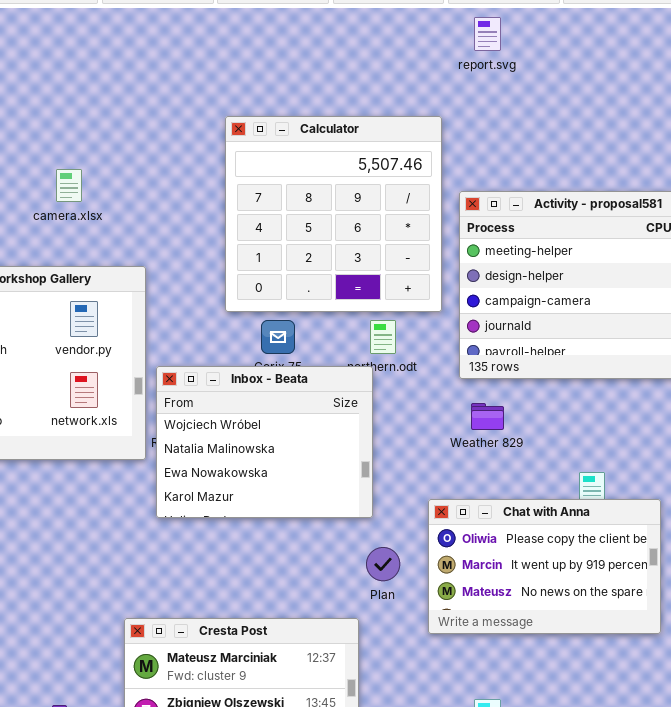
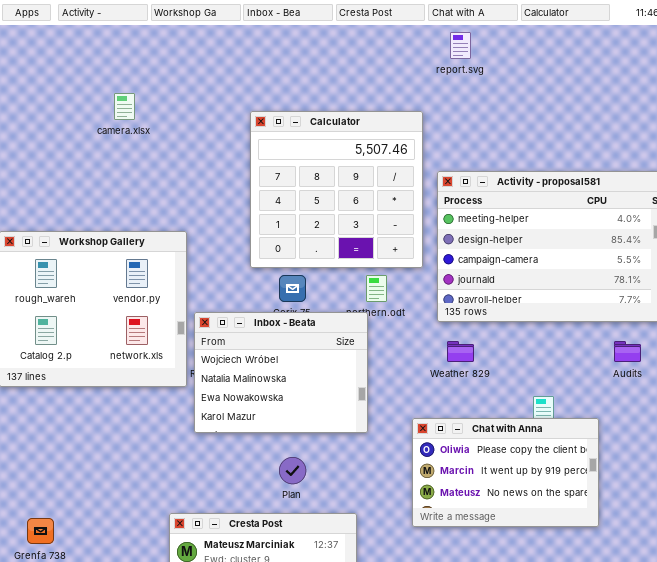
camera.xlsx: [56,169,82,202] -> [114,93,135,120], moved
Plan: [366,547,400,581] -> [279,457,306,484], moved

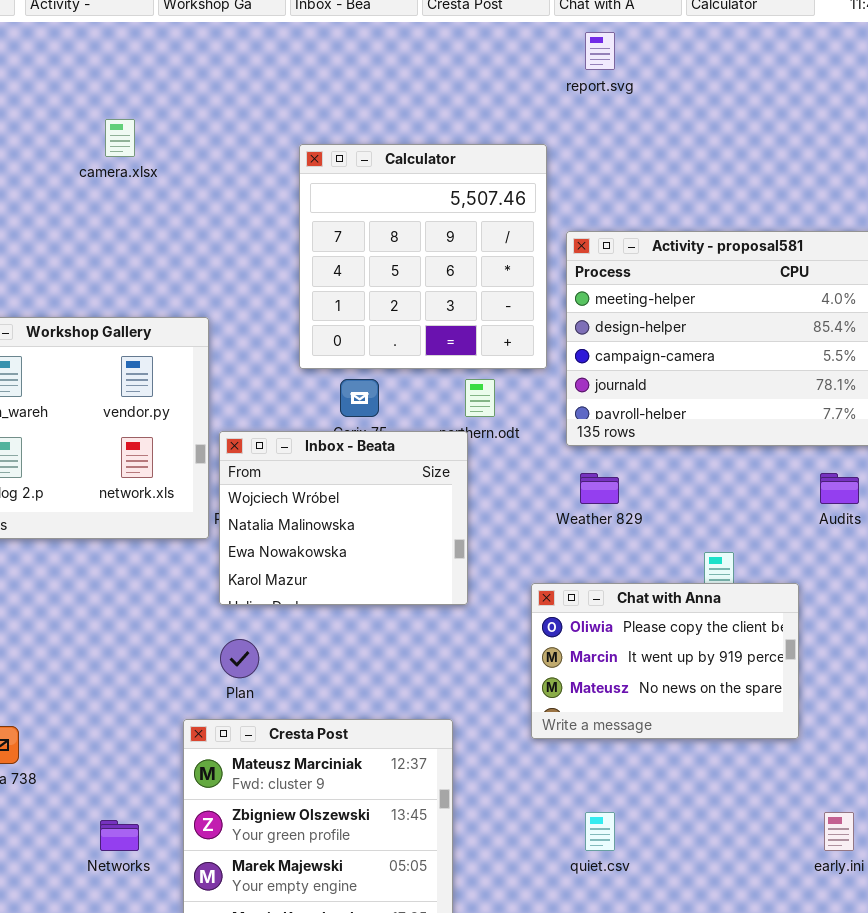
Plan: [279,457,306,484] -> [220,639,259,678], moved

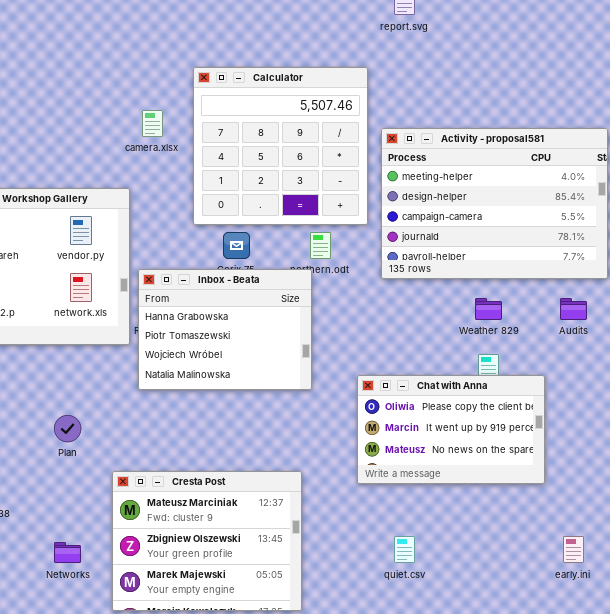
camera.xlsx: [105,119,135,157] -> [142,110,163,137], moved
Inbox - Beata: [219,431,468,605] -> [138,269,312,390], scrolled up 2 rows
Weather 829: [580,473,619,504] -> [475,298,502,320], moved
Plan: [220,639,259,678] -> [54,415,81,442], moved

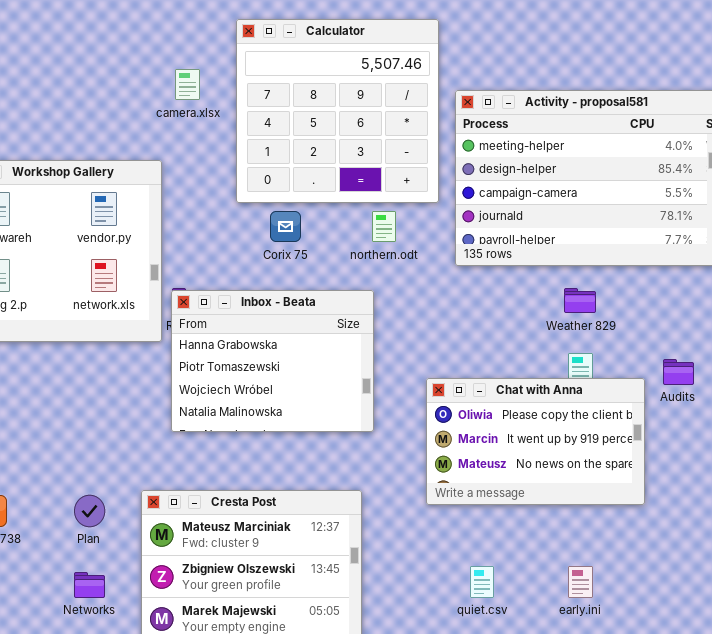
Inbox - Beata: [138,269,312,390] -> [171,290,374,432], moved
Audits: [560,298,587,320] -> [663,359,694,385], moved
Plan: [54,415,81,442] -> [74,495,105,527], moved
early.ini: [563,536,584,563] -> [568,566,593,598], moved

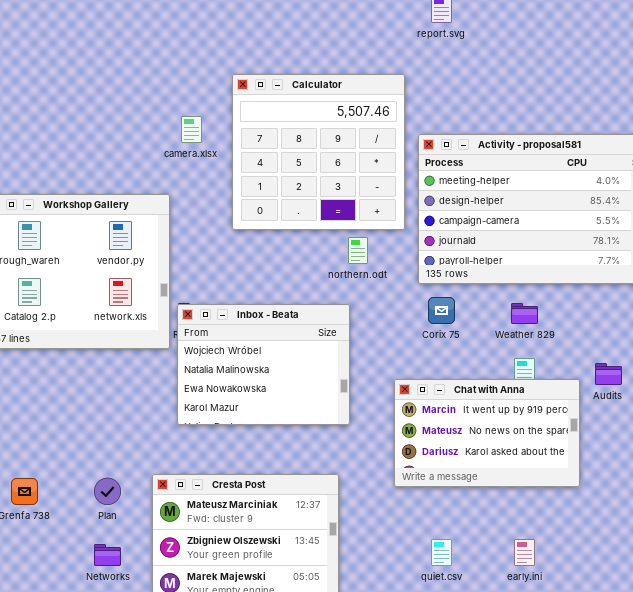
Corix 75: [270,211,301,242] -> [428,297,455,324], moved
Inbox - Beata: [171,290,374,432] -> [177,304,350,425], scrolled down 2 rows
Chat with Anna: [426,378,645,505] -> [394,379,580,487], scrolled down 1 row

